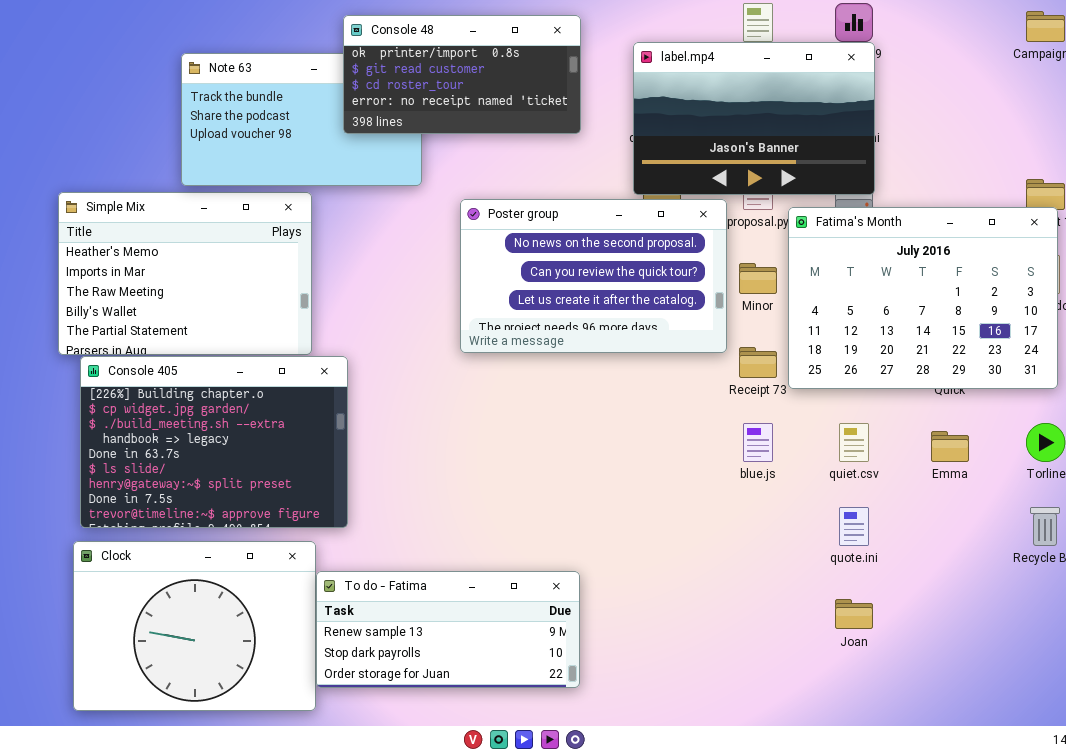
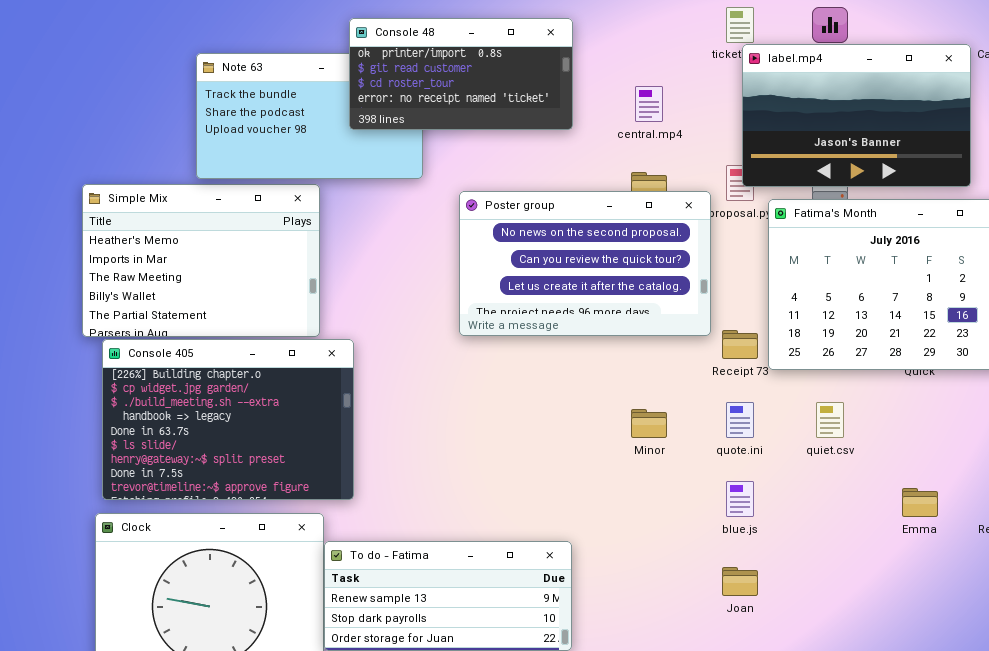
label.mp4: [633,42,875,195] -> [742,44,971,187], moved
Minor: [739,263,777,294] -> [631,409,667,438], moved
blue.js: [743,423,773,462] -> [726,481,754,517], moved
Emma: [931,431,969,462] -> [902,488,938,517], moved
quote.ini: [839,507,869,546] -> [726,402,754,438], moved
Joan: [835,599,873,629] -> [722,567,758,596], moved

